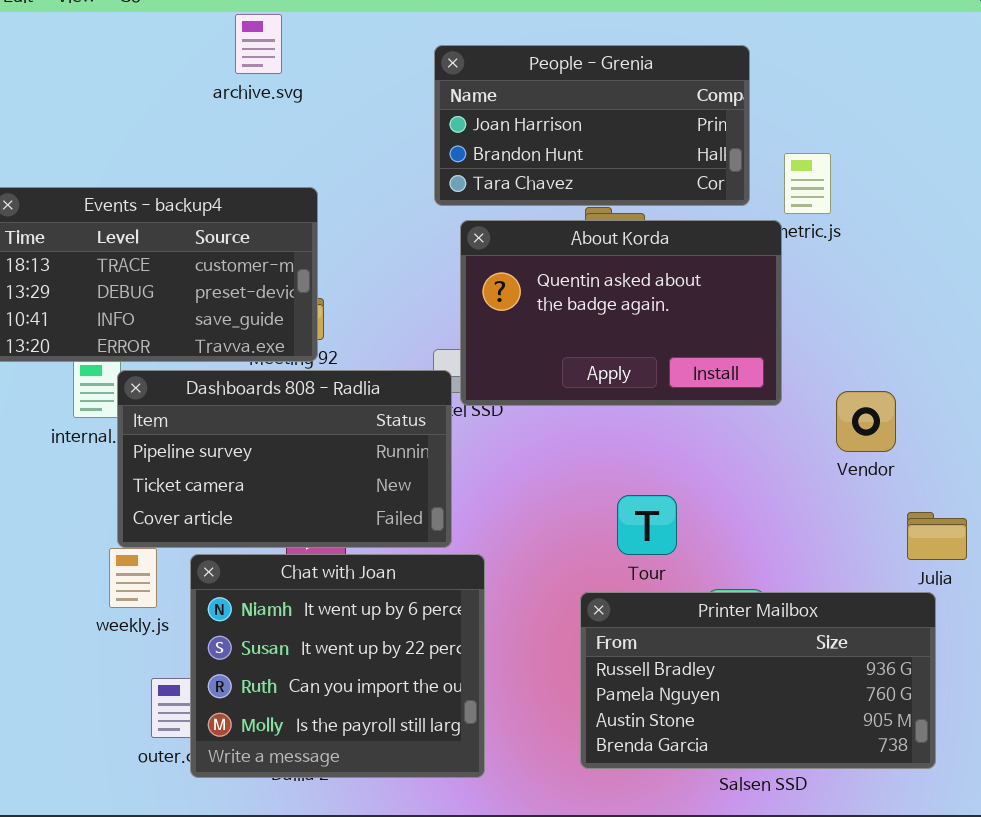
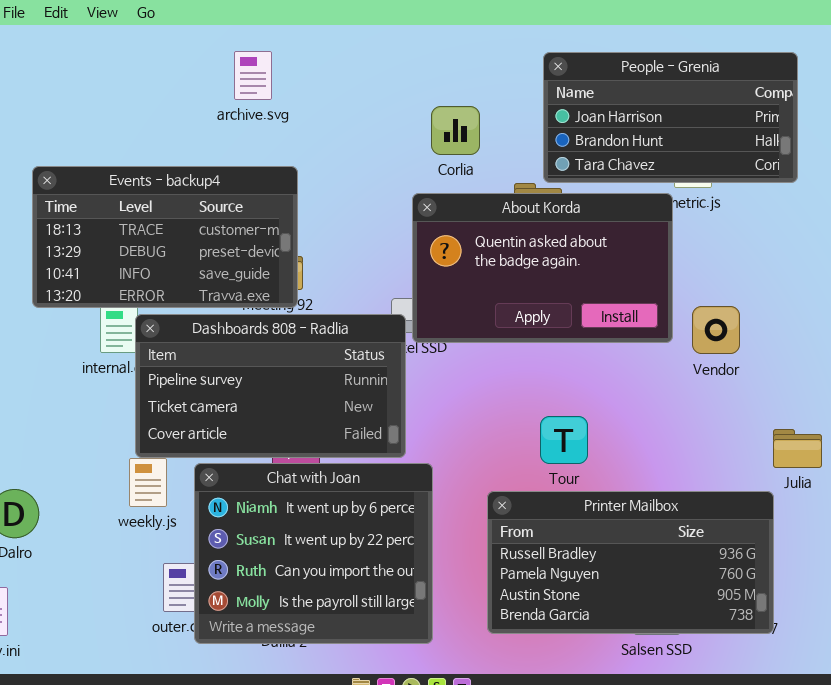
archive.svg: [235,14,282,74] -> [234,51,272,100], moved
People - Grenia: [434,45,750,206] -> [543,52,798,183], moved
Vendor: [836,391,896,452] -> [692,306,740,354], moved
Printer Mailbox: [580,592,936,769] -> [487,491,774,634], moved

